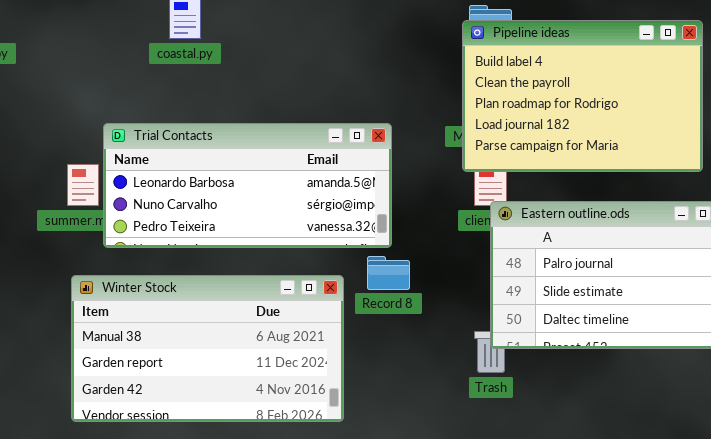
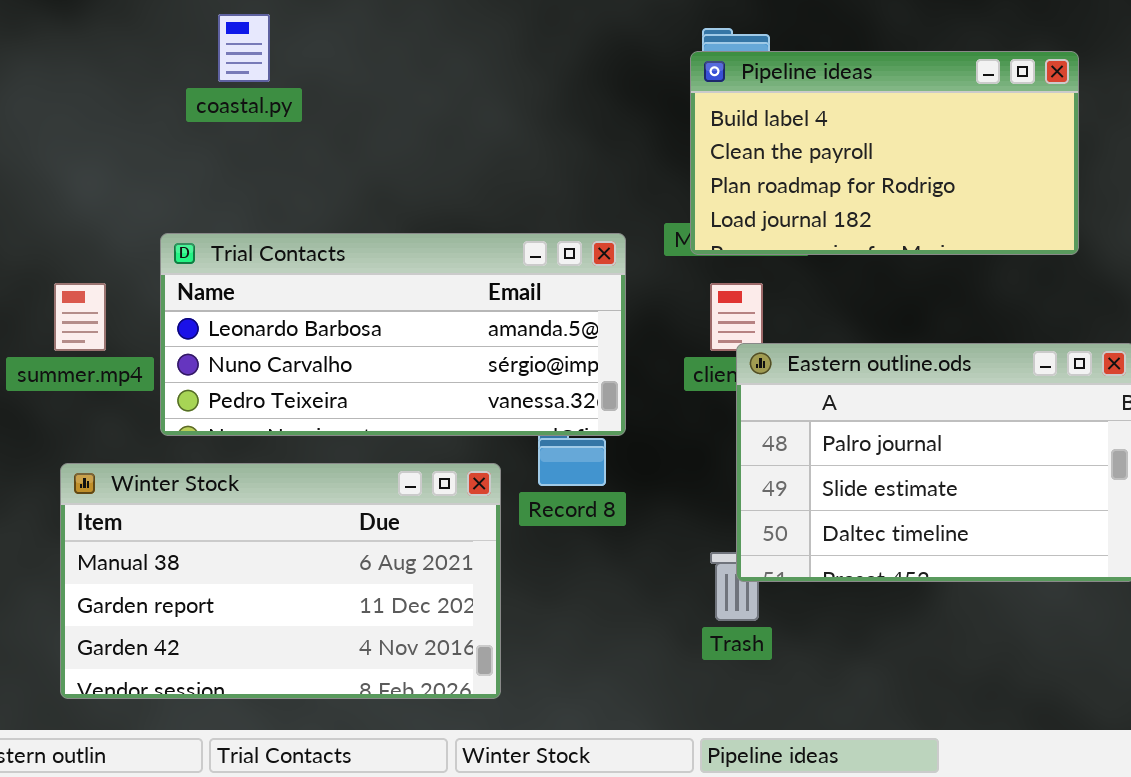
Pipeline ideas: [462,20,703,172] -> [690,51,1079,255], resized
Trial Contacts: [103,123,392,248] -> [160,233,626,436], moved

